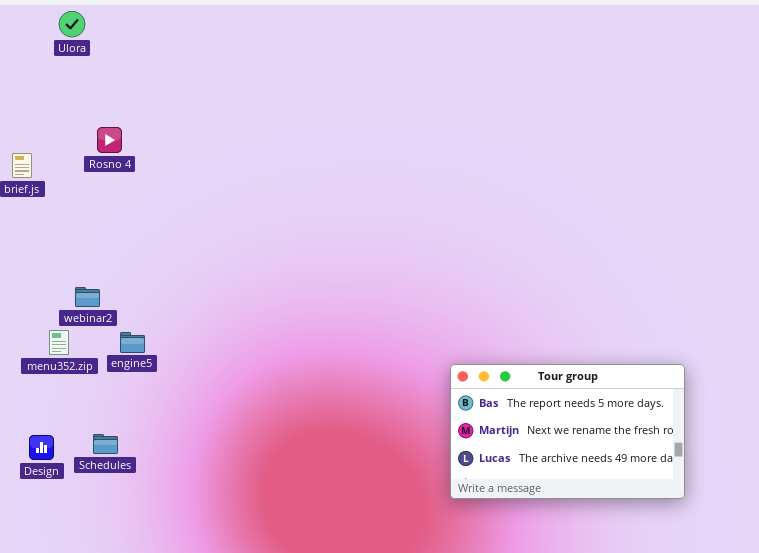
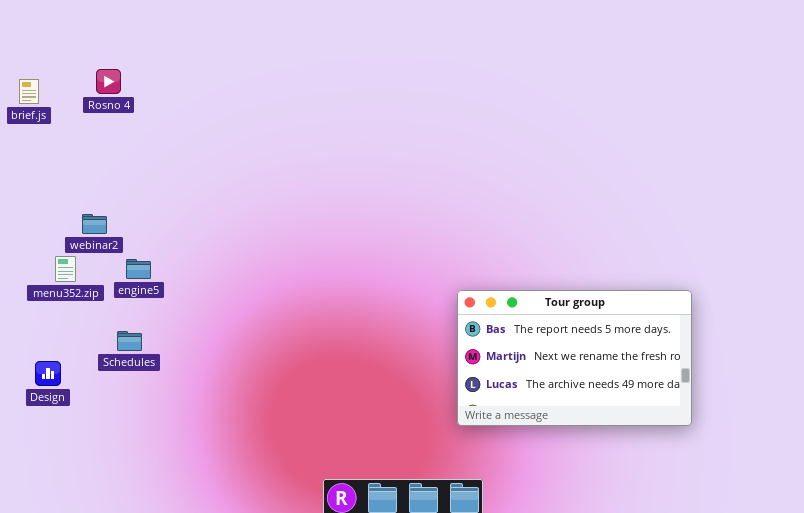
Rosno 4: [97,127,122,153] -> [96,69,121,94], moved
Schedules: [93,434,118,454] -> [117,331,142,351], moved

